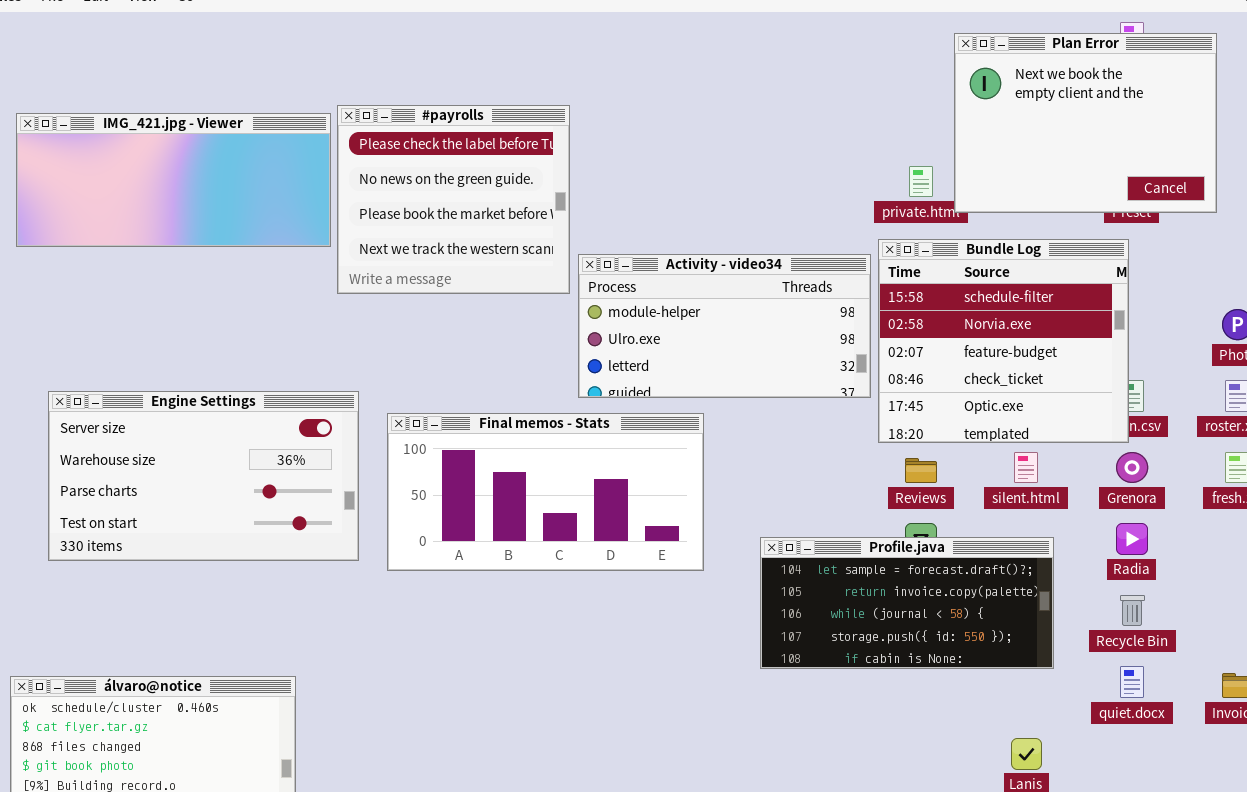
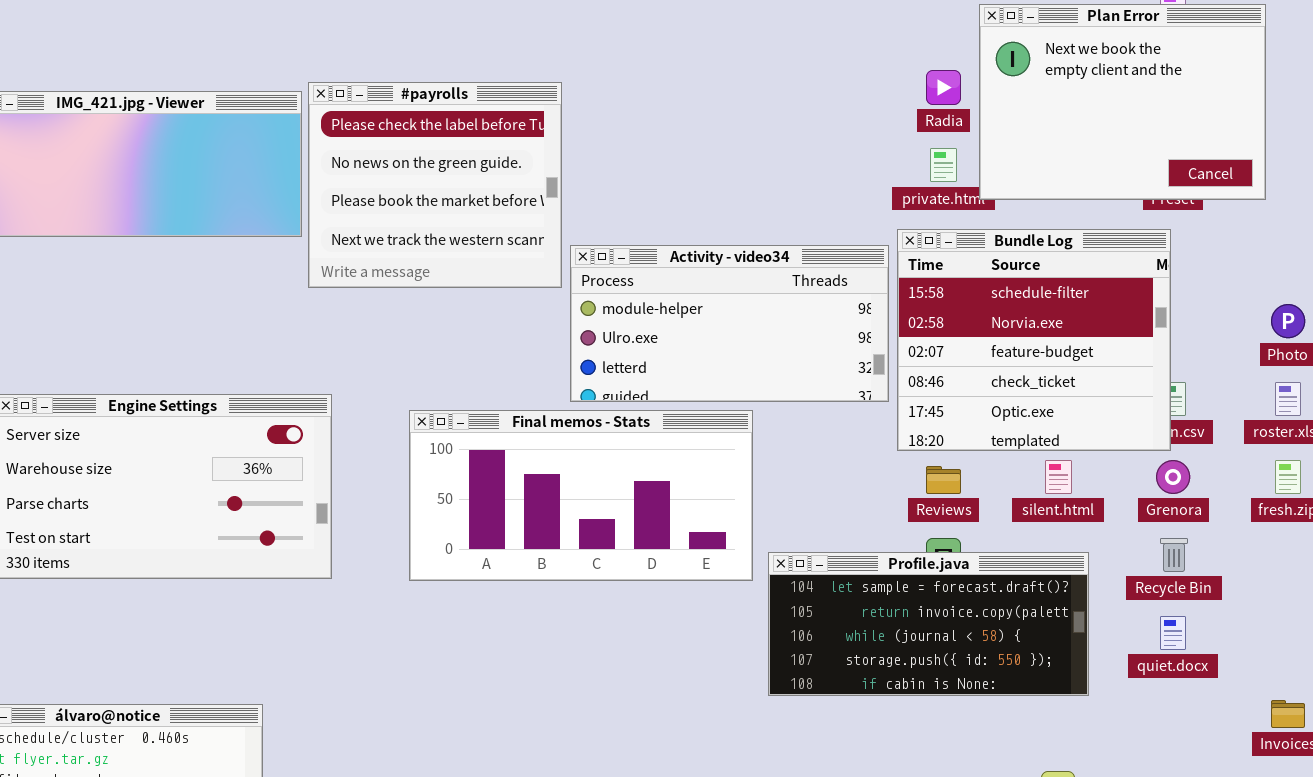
Final memos - Stats: [387,413,704,571] -> [409,410,753,581], moved
Radia: [1116,523,1148,555] -> [926,70,961,105], moved
Recycle Bin: [1120,595,1145,626] -> [1160,538,1188,572], moved
quiet.docx: [1120,666,1144,698] -> [1160,616,1186,650], moved

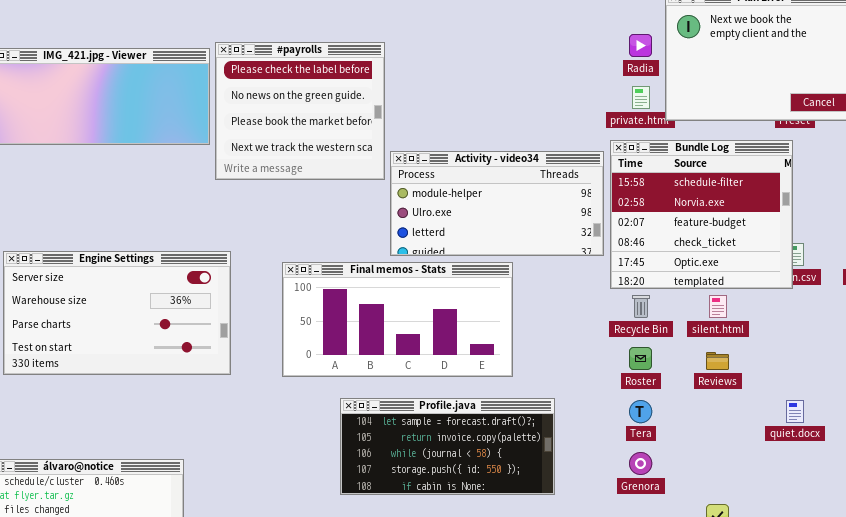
Grenora: [1156,460,1190,494] -> [629,452,652,475], moved
Reviews: [926,466,961,494] -> [706,352,729,370], moved
Recycle Bin: [1160,538,1188,572] -> [632,295,650,318], moved
Profile.java: [768,552,1089,696] -> [340,398,555,495], moved

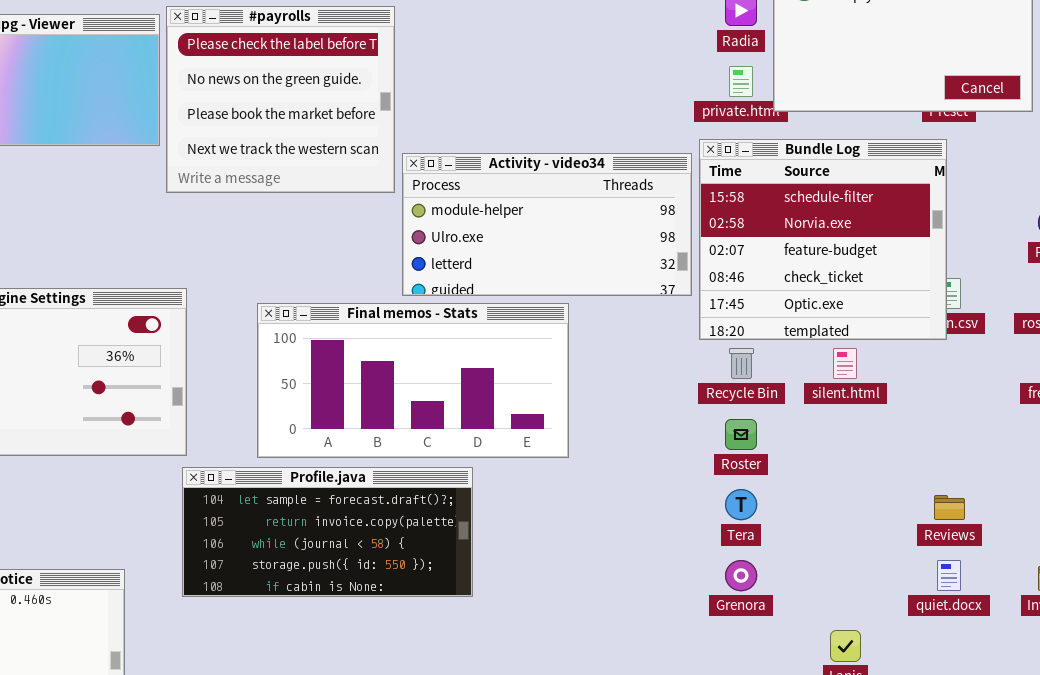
Reviews: [706,352,729,370] -> [934,495,965,520], moved
Profile.java: [340,398,555,495] -> [182,467,473,597], moved
quiet.docx: [786,400,804,423] -> [937,560,961,591], moved

